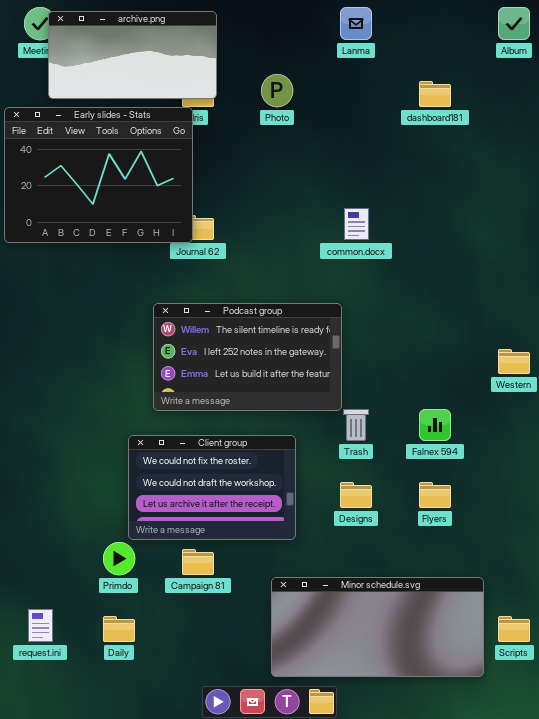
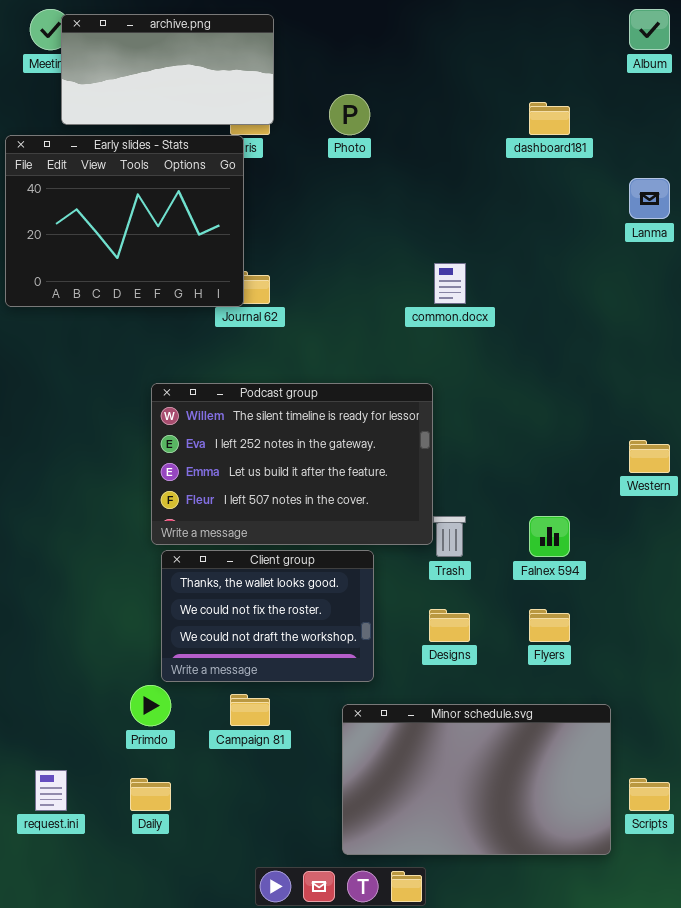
Lanma: [340,7,372,40] -> [629,178,670,219], moved
Podcast group: [153,303,342,411] -> [151,383,433,545], resized
Client group: [128,435,296,540] -> [161,550,374,682], scrolled up 1 row
Minor schedule.svg: [271,577,484,677] -> [342,704,611,855], resized

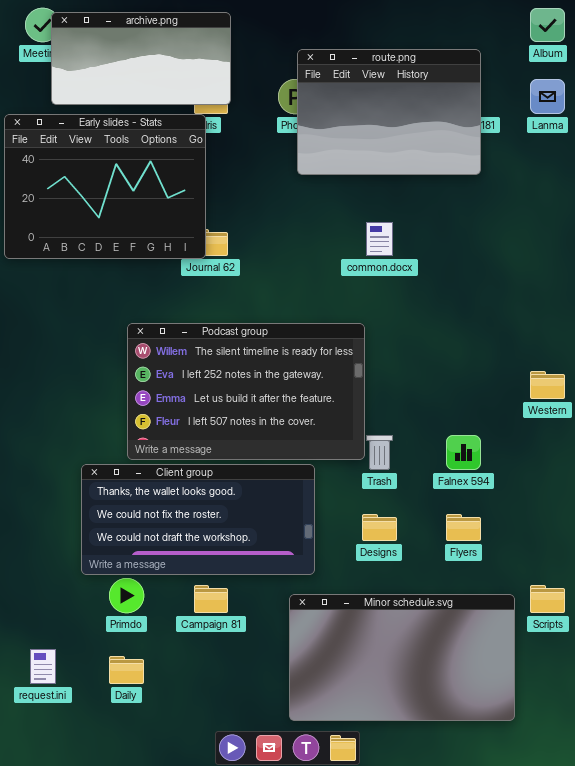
route.png: none -> [297,49,481,175], opened
Lanma: [629,178,670,219] -> [530,79,565,114], moved
Client group: [161,550,374,682] -> [81,464,315,575], resized
Scripts: [629,778,670,811] -> [530,585,565,613], moved

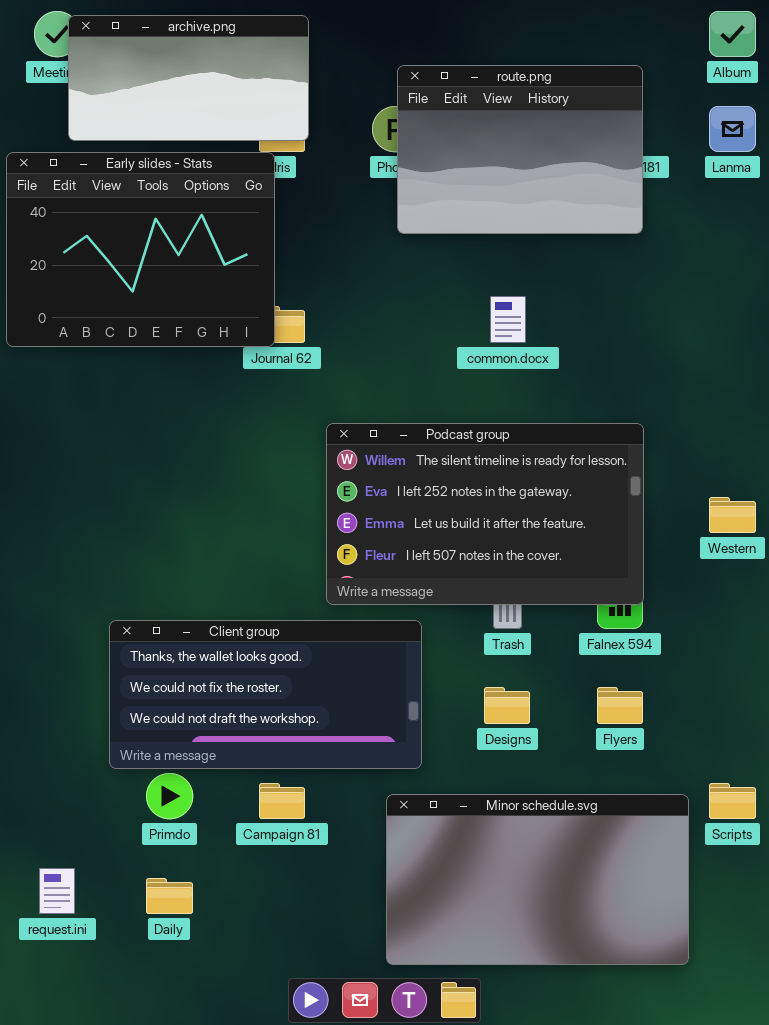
Podcast group: [127,323,365,460] -> [326,423,644,605], moved

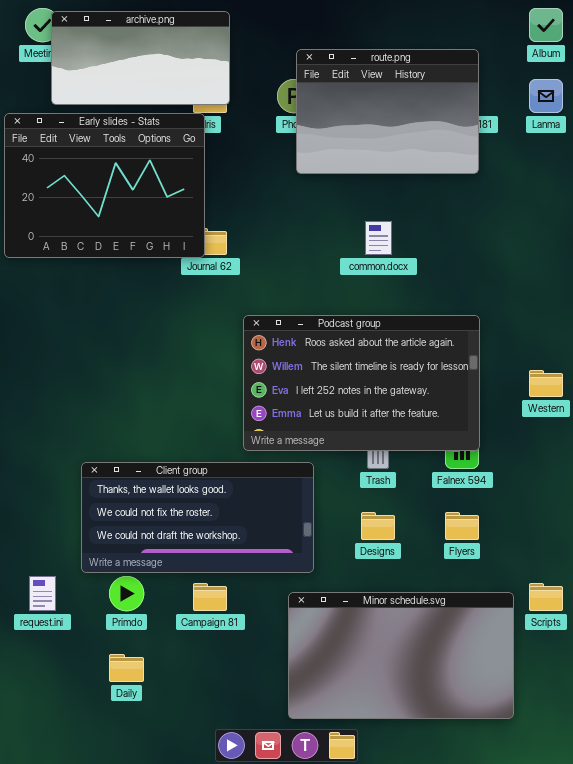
Podcast group: [326,423,644,605] -> [243,315,480,451], scrolled up 1 row
request.ini: [39,868,75,914] -> [29,576,56,611], moved

